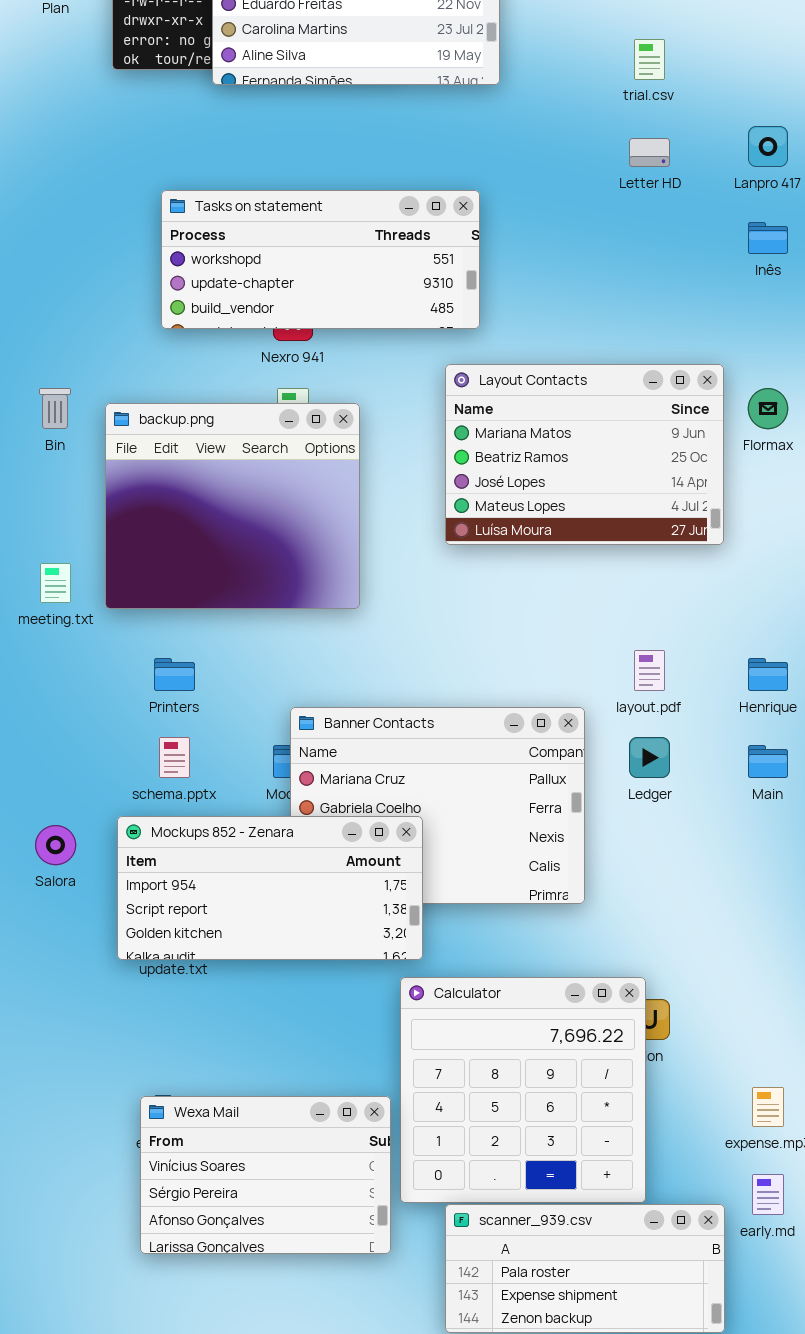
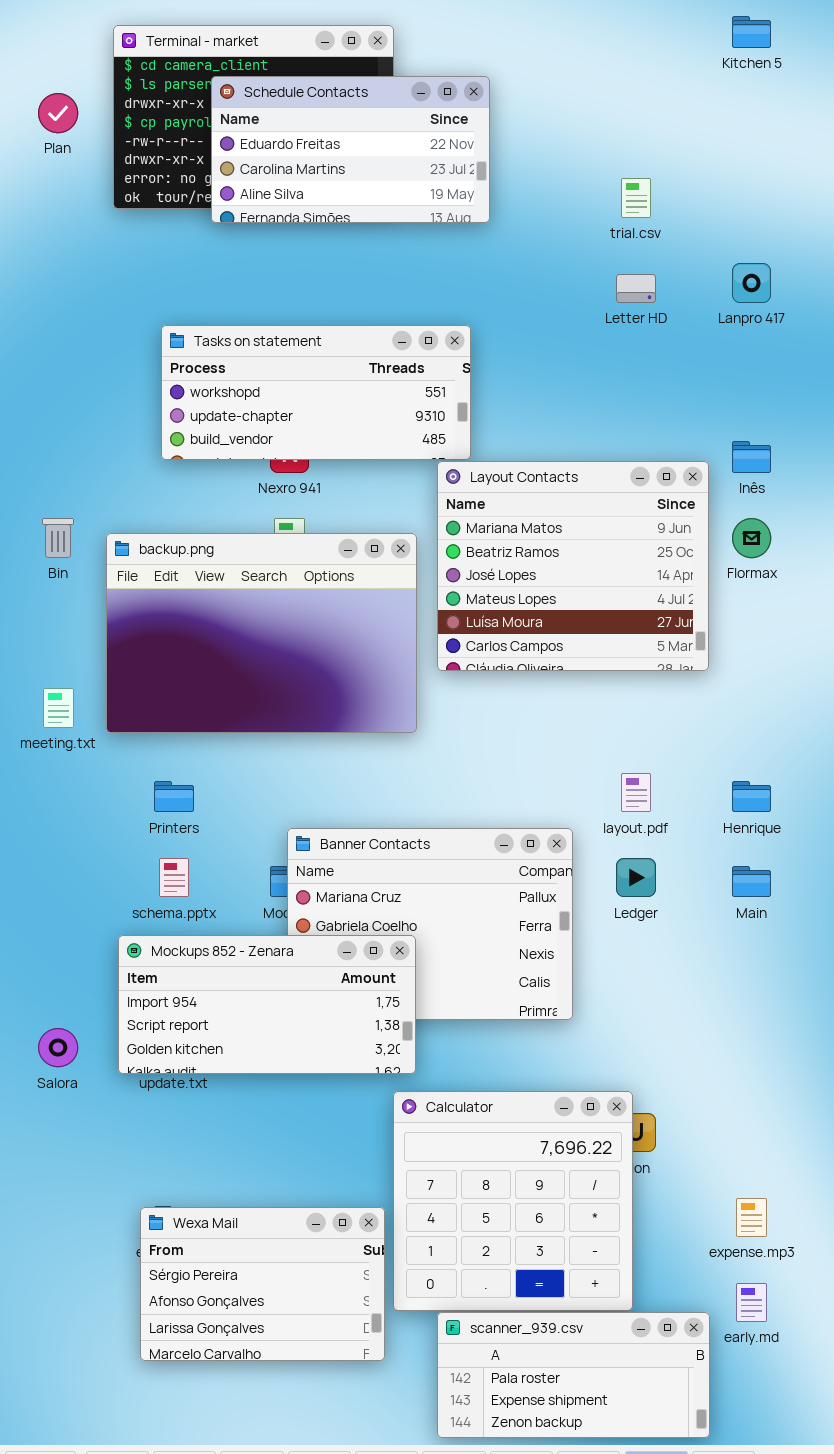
Inês: [748,222,788,254] -> [732,441,771,473], moved
Layout Contacts: [445,364,724,545] -> [437,461,709,671], resized
backup.png: [105,403,360,609] -> [106,533,417,733], resized
Salora: [35,825,76,865] -> [38,1028,78,1067], moved
Wexa Mail: [140,1096,391,1254] -> [140,1207,385,1361], scrolled down 1 row

